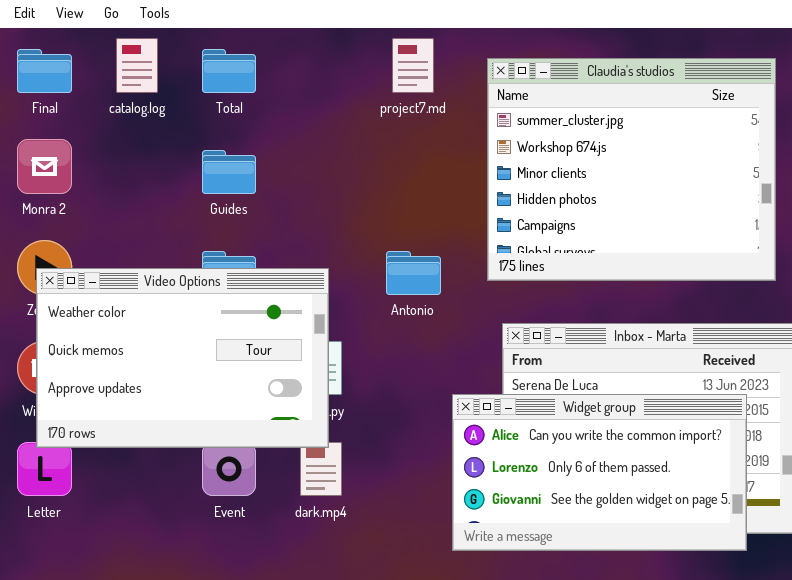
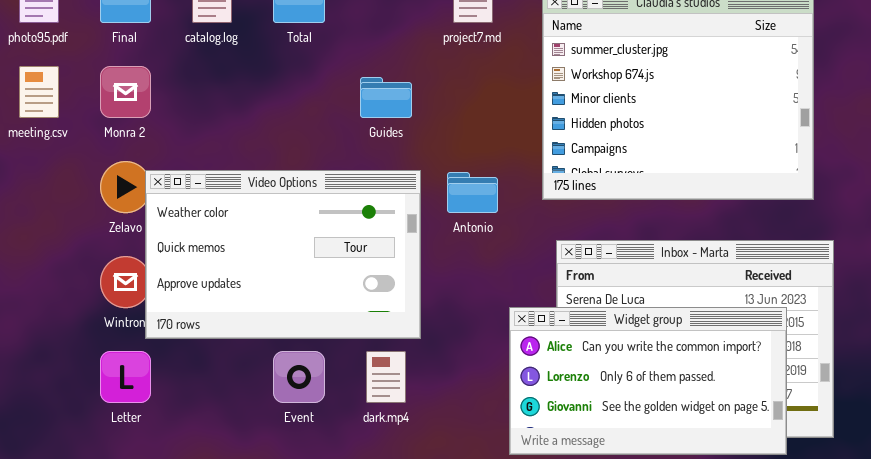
Guides: [202,150,256,194] -> [360,77,412,118], moved
Video Options: [36,268,329,448] -> [145,170,421,339], moved

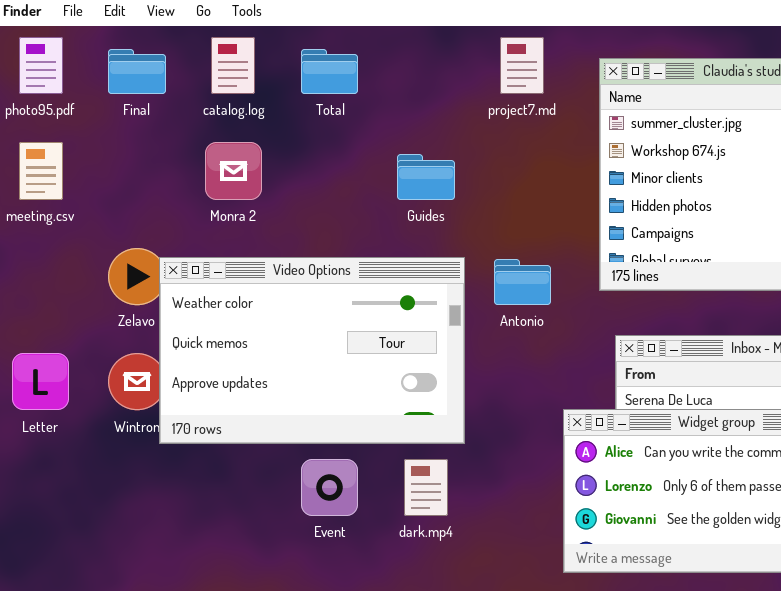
Monra 2: [100,66,151,118] -> [205,142,262,200], moved
Letter: [100,351,151,403] -> [12,353,69,410], moved

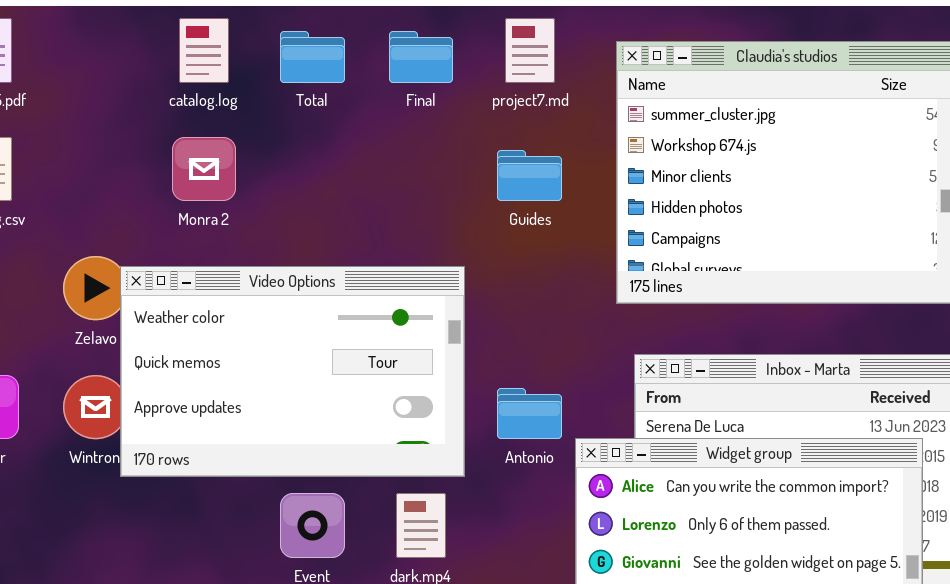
Final: [108,49,166,94] -> [389,31,453,83], moved
Guides: [397,154,455,200] -> [497,150,562,201], moved
Antonio: [494,259,551,305] -> [497,388,562,439], moved

